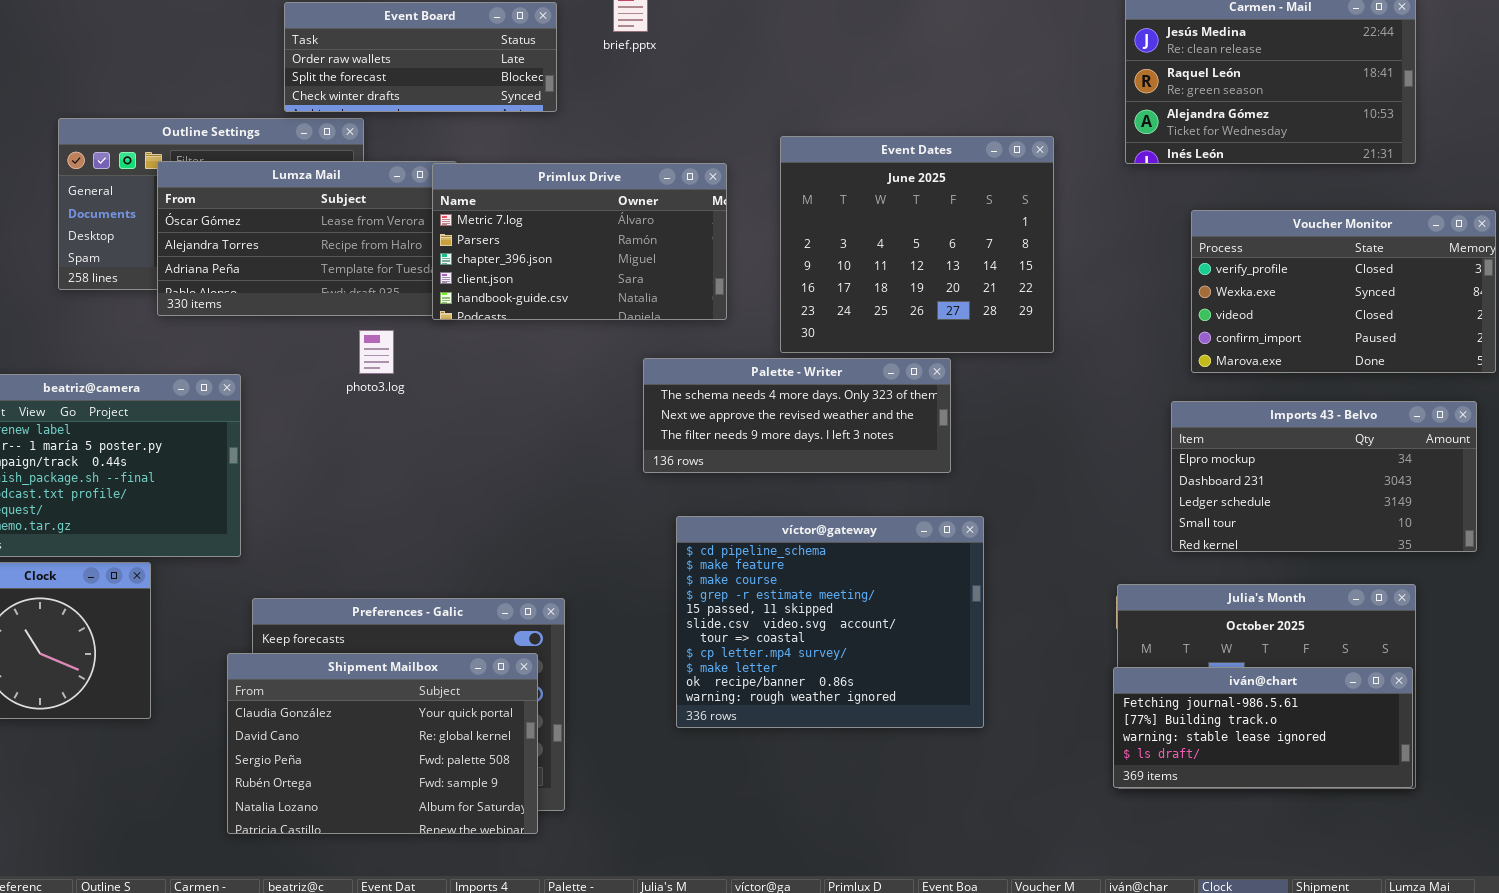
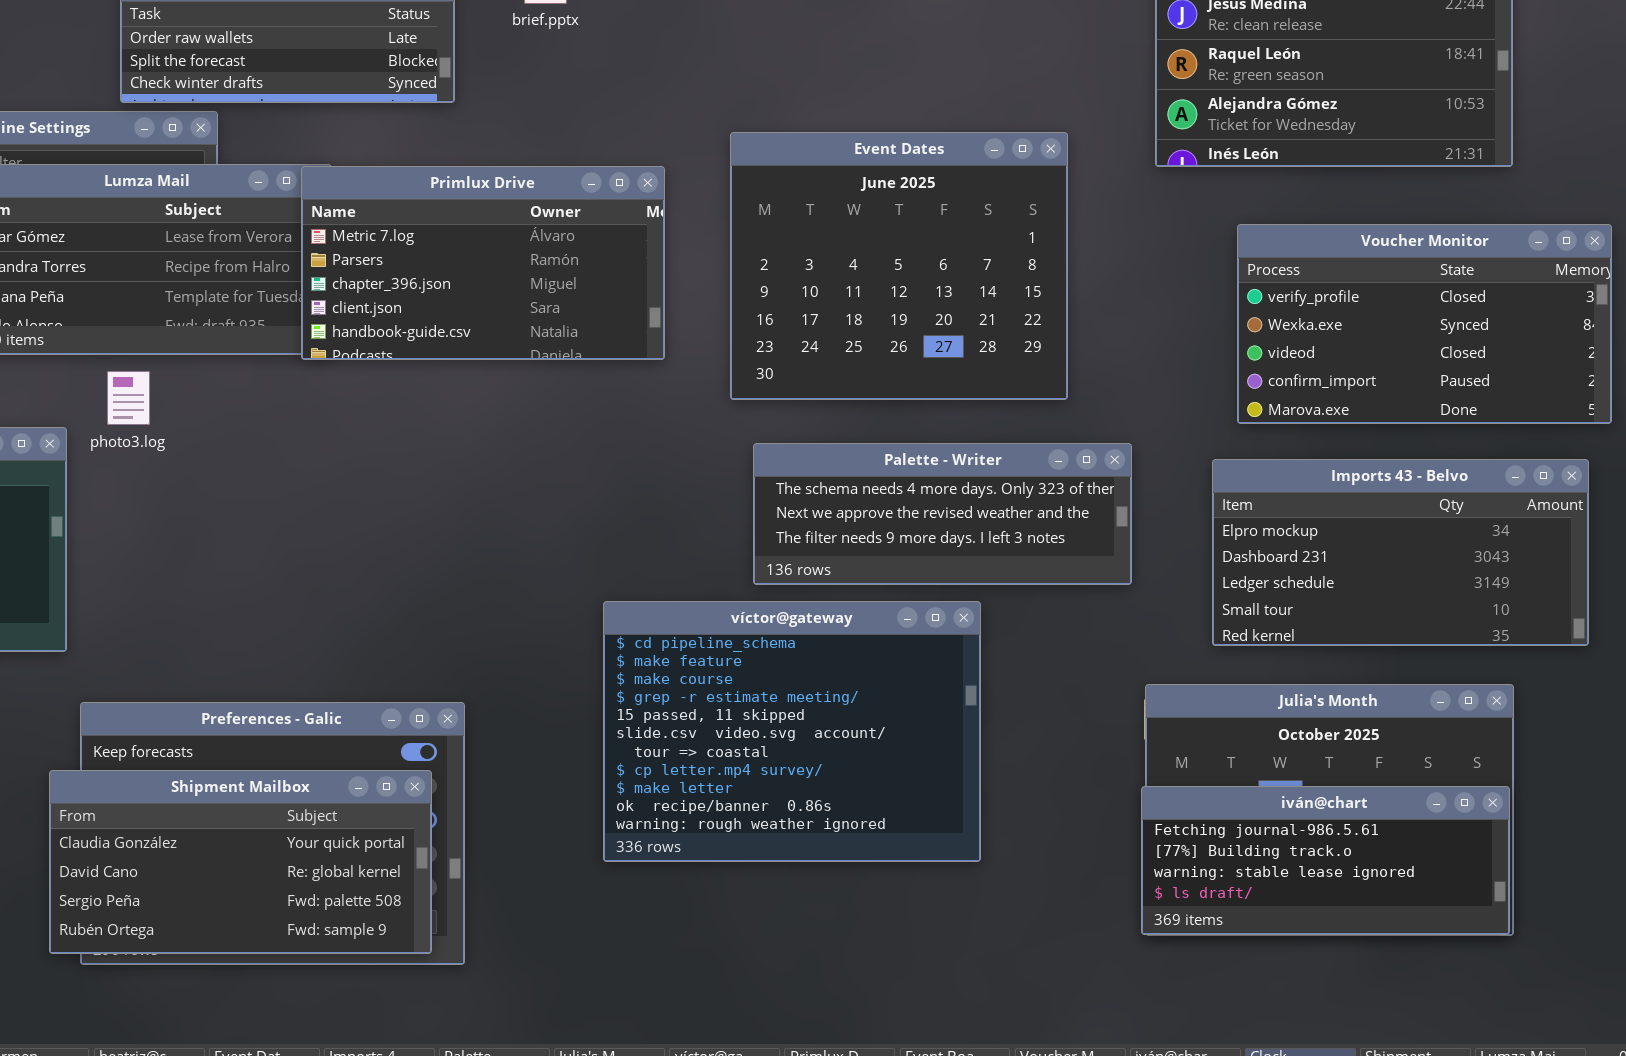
photo3.log: [359,330,394,374] -> [107,371,150,425], moved
Palette - Writer: [643,358,951,473] -> [753,443,1132,585], moved
Shipment Mailbox: [227,653,538,834] -> [49,770,432,954], resized

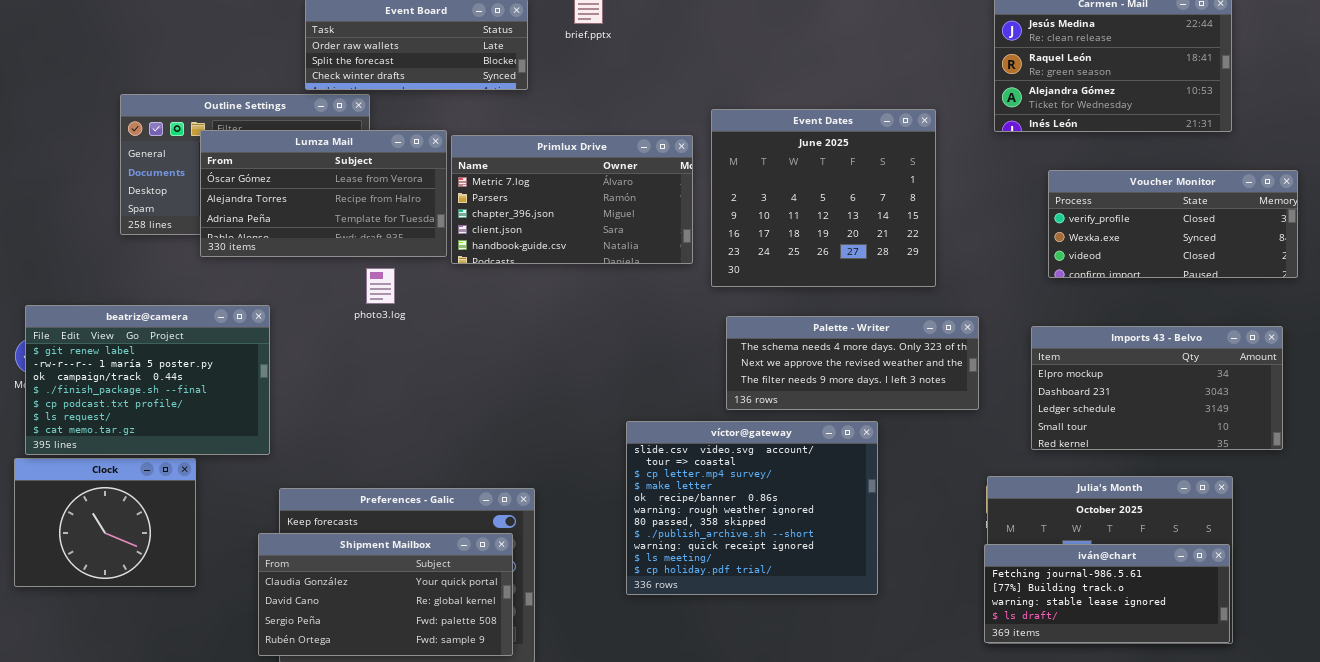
Primlux Drive: [301,166,665,360] -> [451,135,693,264], moved
Voucher Monitor: [1237,224,1612,424] -> [1048,170,1298,278], resized
photo3.log: [107,371,150,425] -> [366,268,395,304], moved
víctor@gateway: [603,601,981,862] -> [626,421,878,595], scrolled down 5 rows

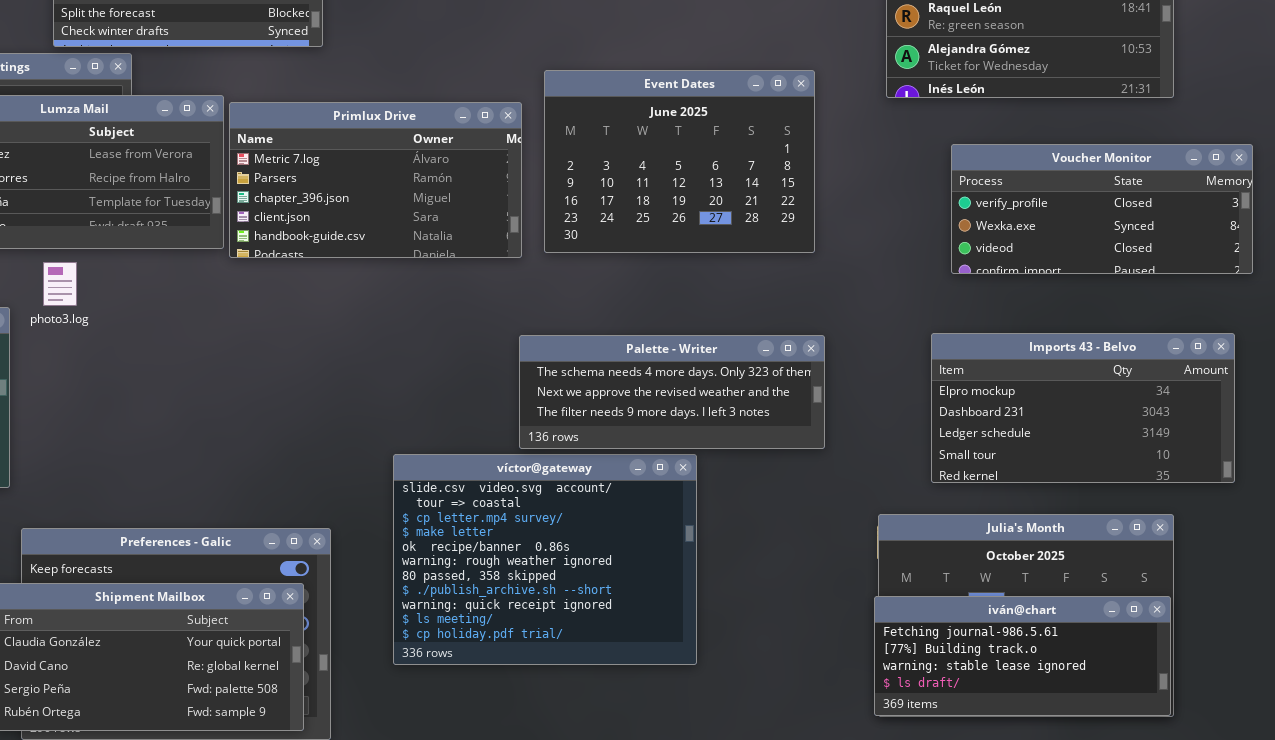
Event Dates: [711,109,936,287] -> [544,70,815,253], resized
photo3.log: [366,268,395,304] -> [43,262,77,306], moved
Palette - Writer: [726,316,979,410] -> [519,335,825,449], moved
víctor@gateway: [626,421,878,595] -> [393,454,697,665], moved

